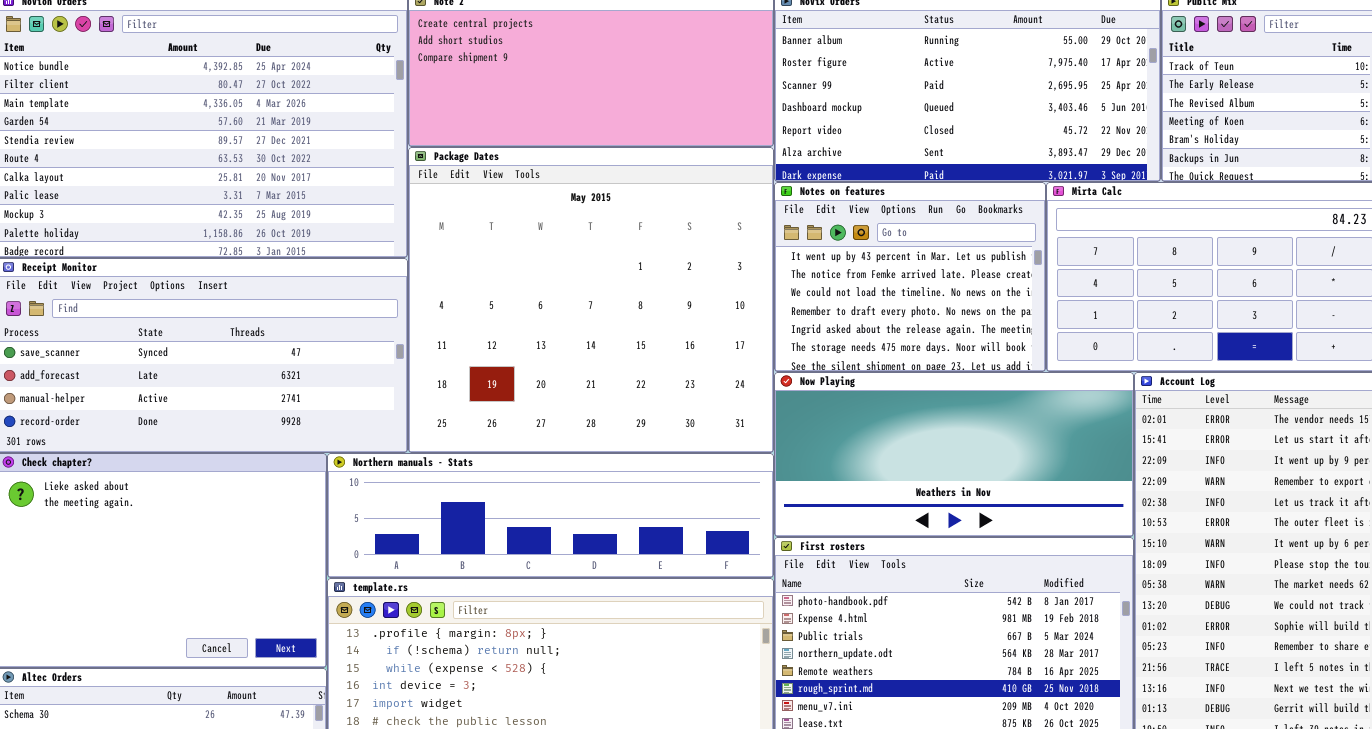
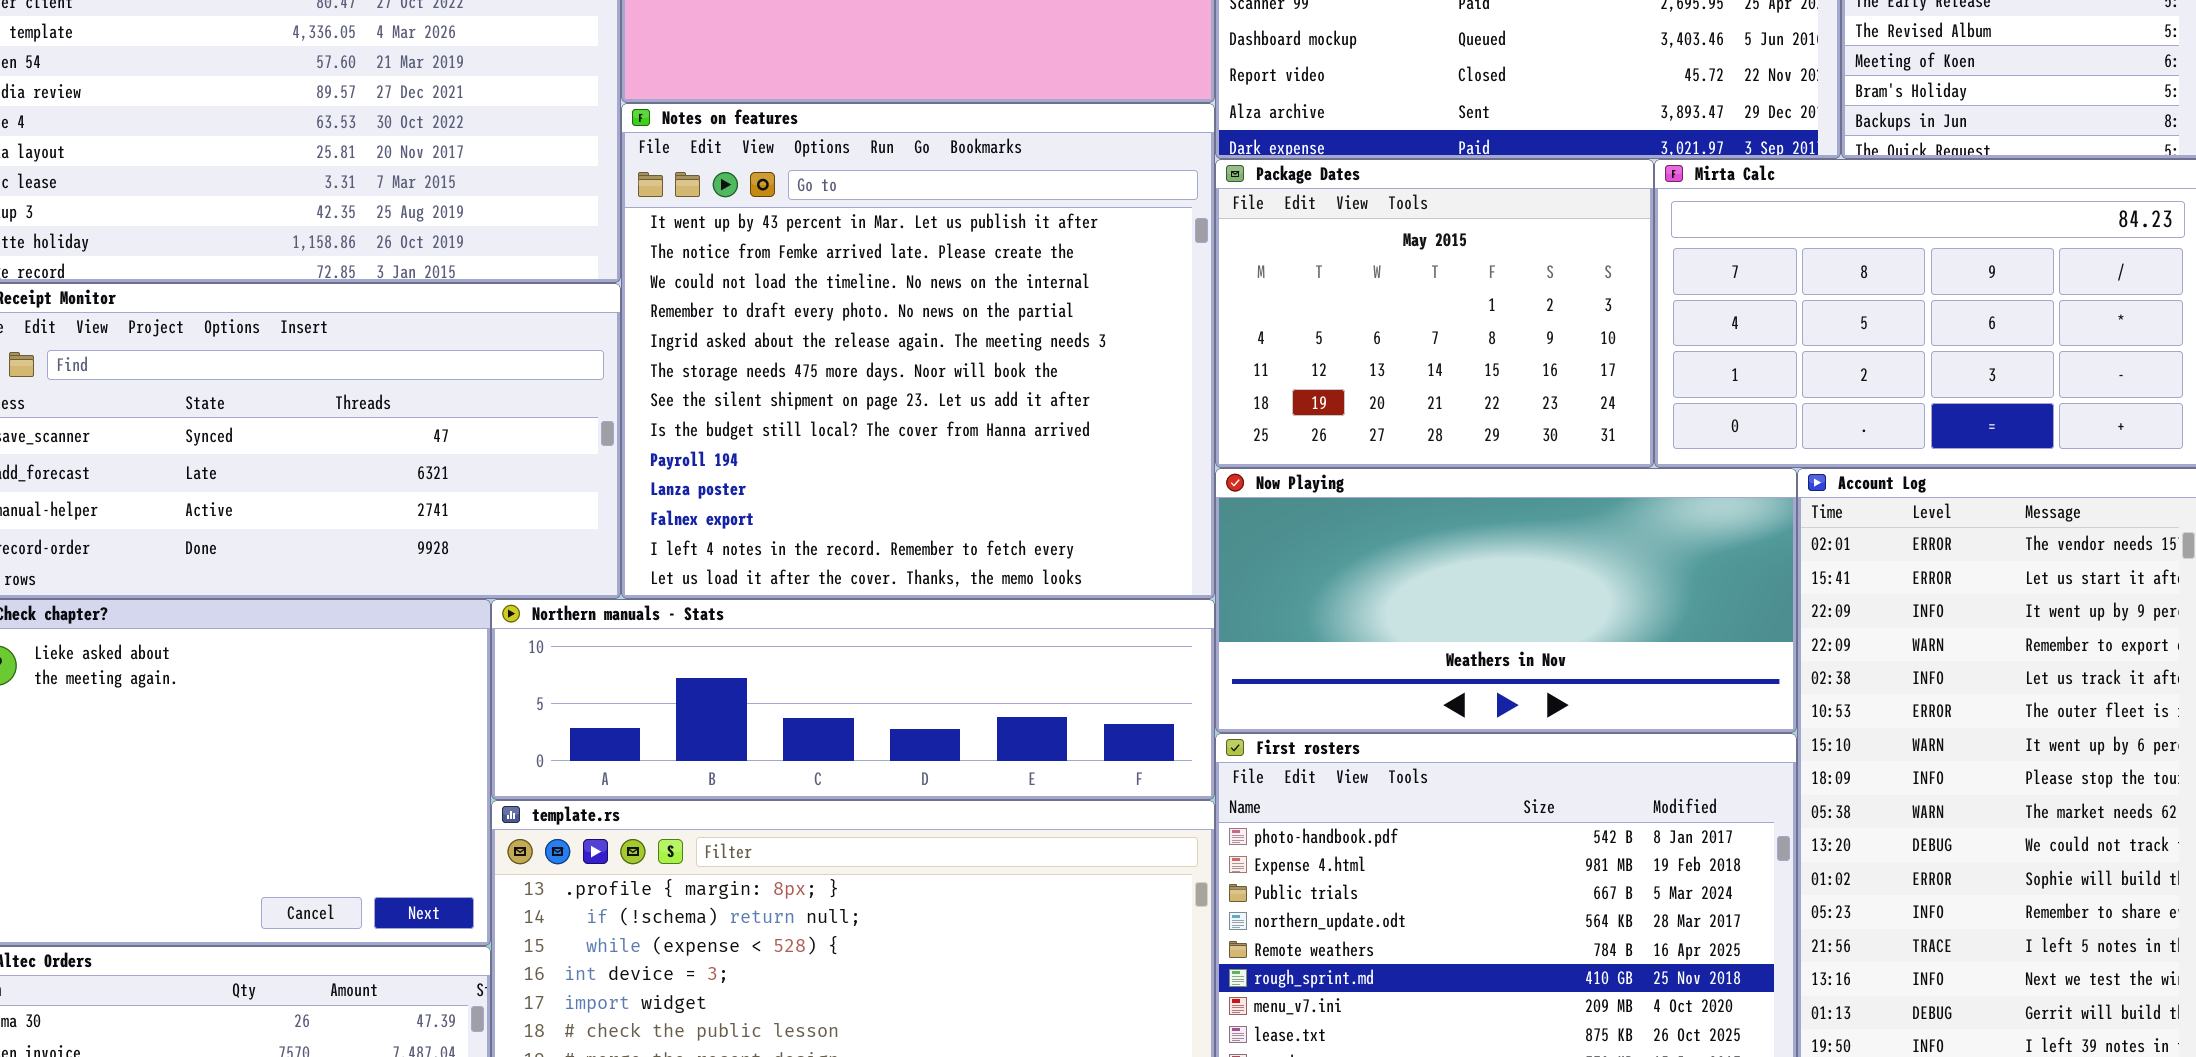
Package Dates: [408,147,774,453] -> [1215,159,1654,468], moved, resized
Notes on features: [774,182,1046,372] -> [621,103,1215,599], moved, resized

